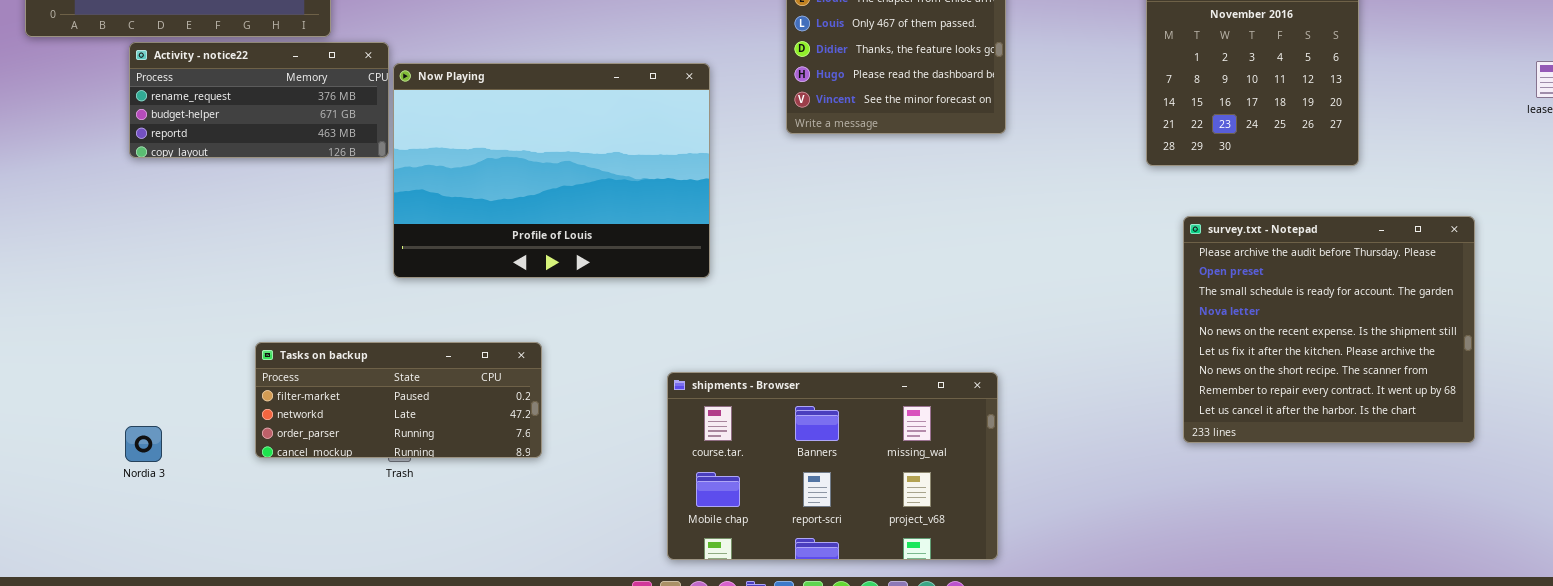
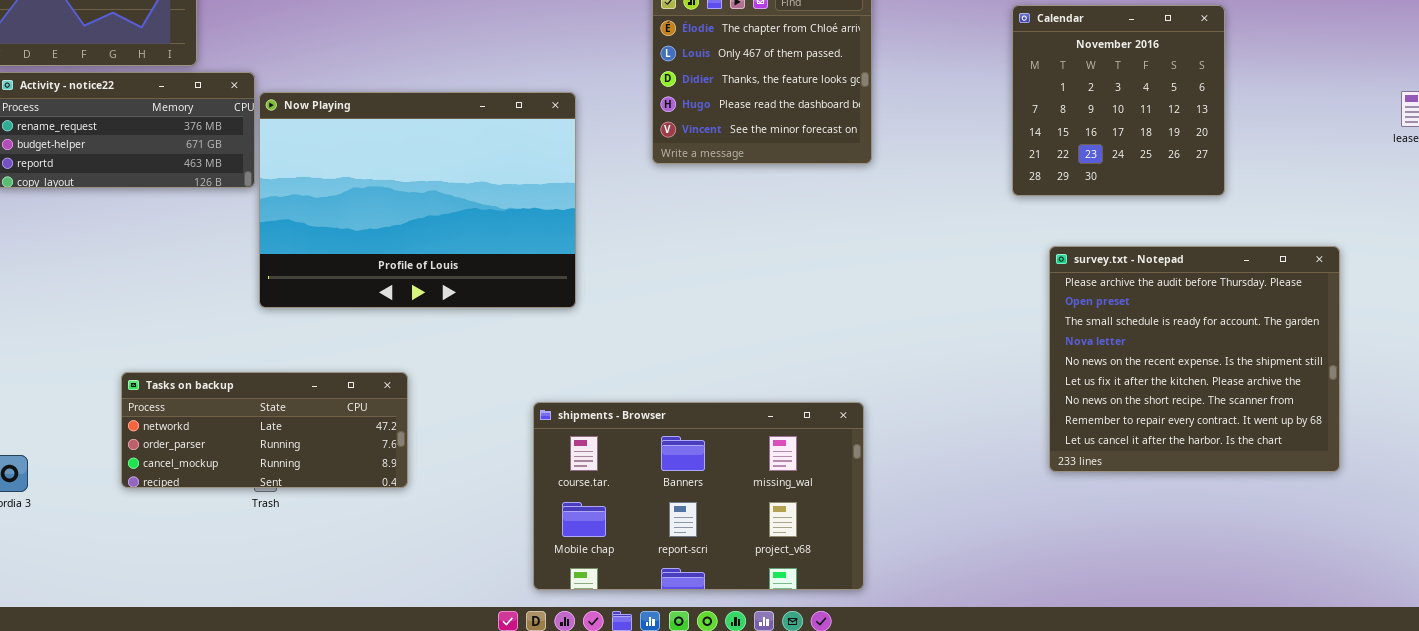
Tasks on backup: [255,342,542,458] -> [121,372,408,488], scrolled down 1 row

